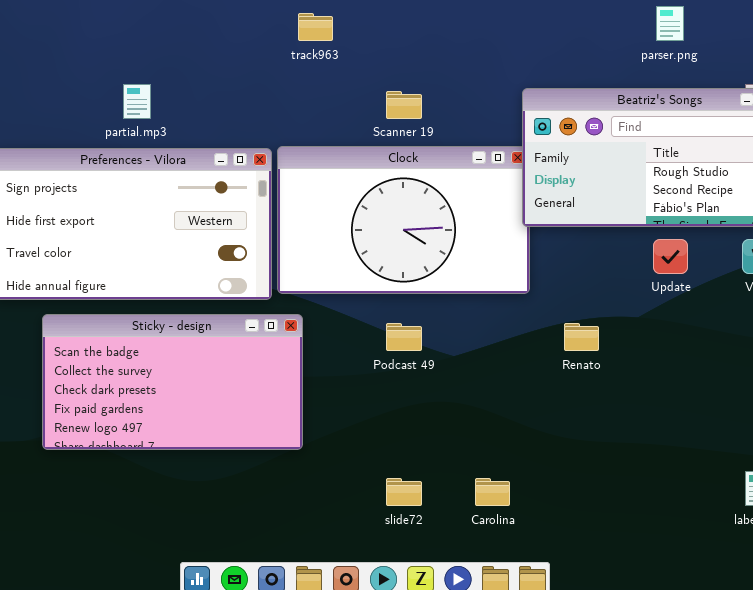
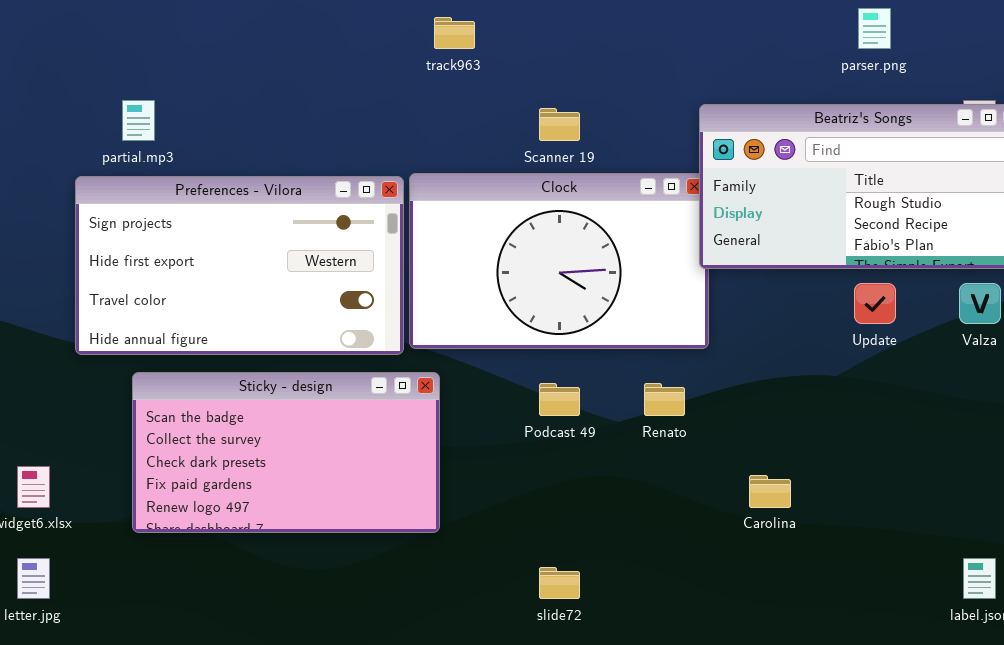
partial.mp3: [123,84,151,119] -> [122,100,155,141], moved
Renato: [564,323,599,351] -> [644,383,685,416], moved
Carolina: [475,478,510,506] -> [749,475,791,508], moved

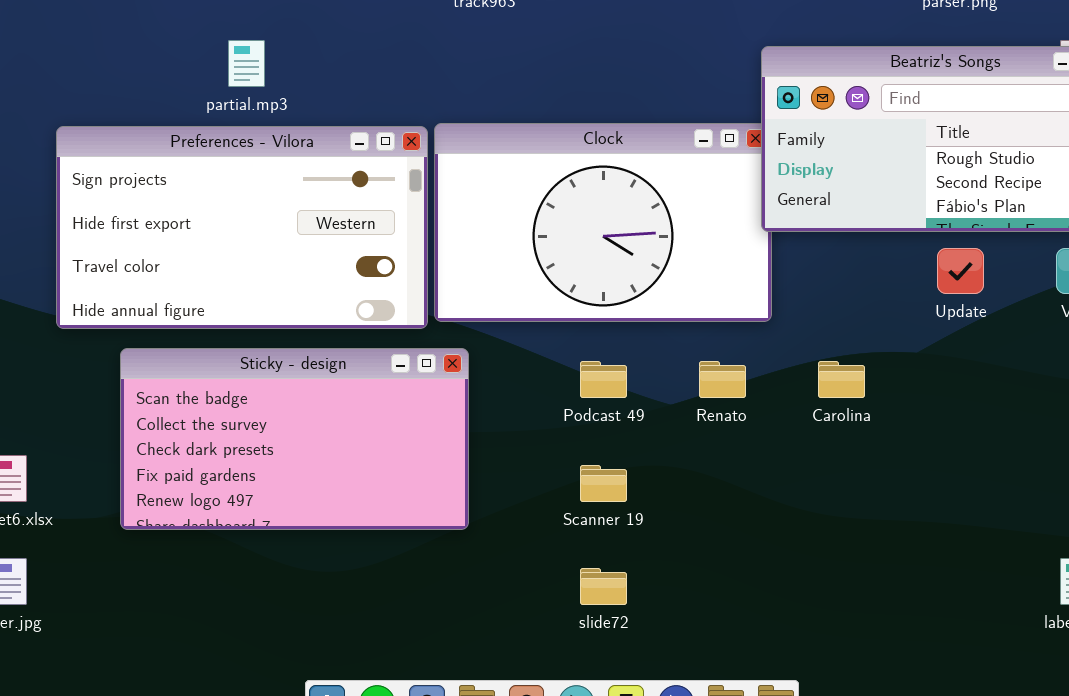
partial.mp3: [122,100,155,141] -> [228,40,265,87], moved
Scanner 19: [539,108,580,141] -> [580,465,627,502], moved
Carolina: [749,475,791,508] -> [818,361,865,398], moved

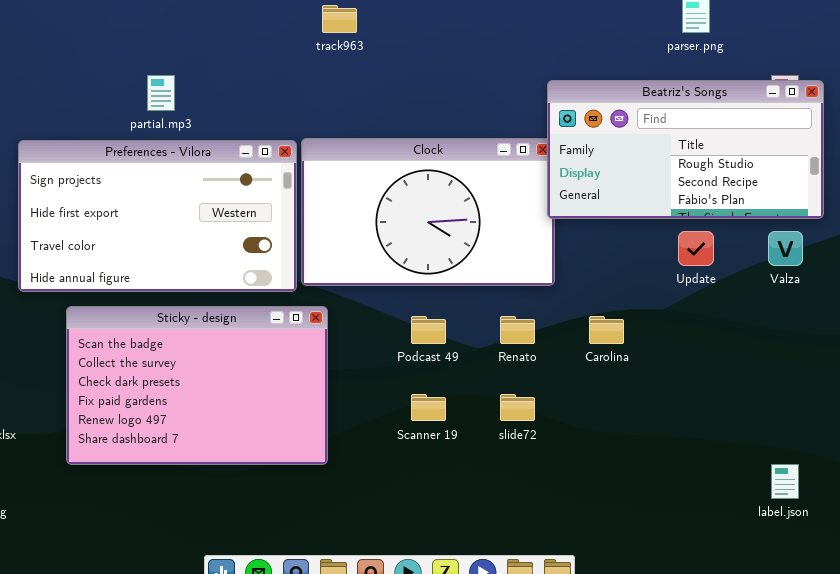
Sticky - design: [120,348,469,530] -> [66,306,328,465], resized
slide72: [580,568,627,605] -> [500,394,535,421], moved

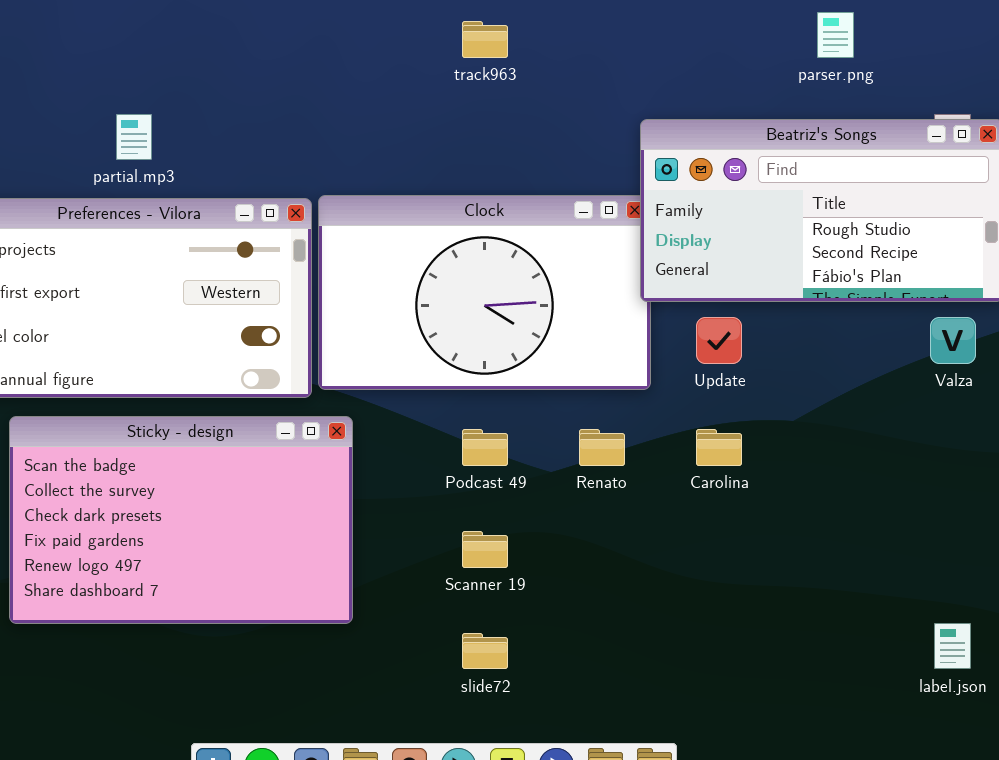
track963: [322,5,357,33] -> [462,21,508,58], moved
Update: [678,231,714,266] -> [696,317,742,364], moved
slide72: [500,394,535,421] -> [462,633,508,669], moved

